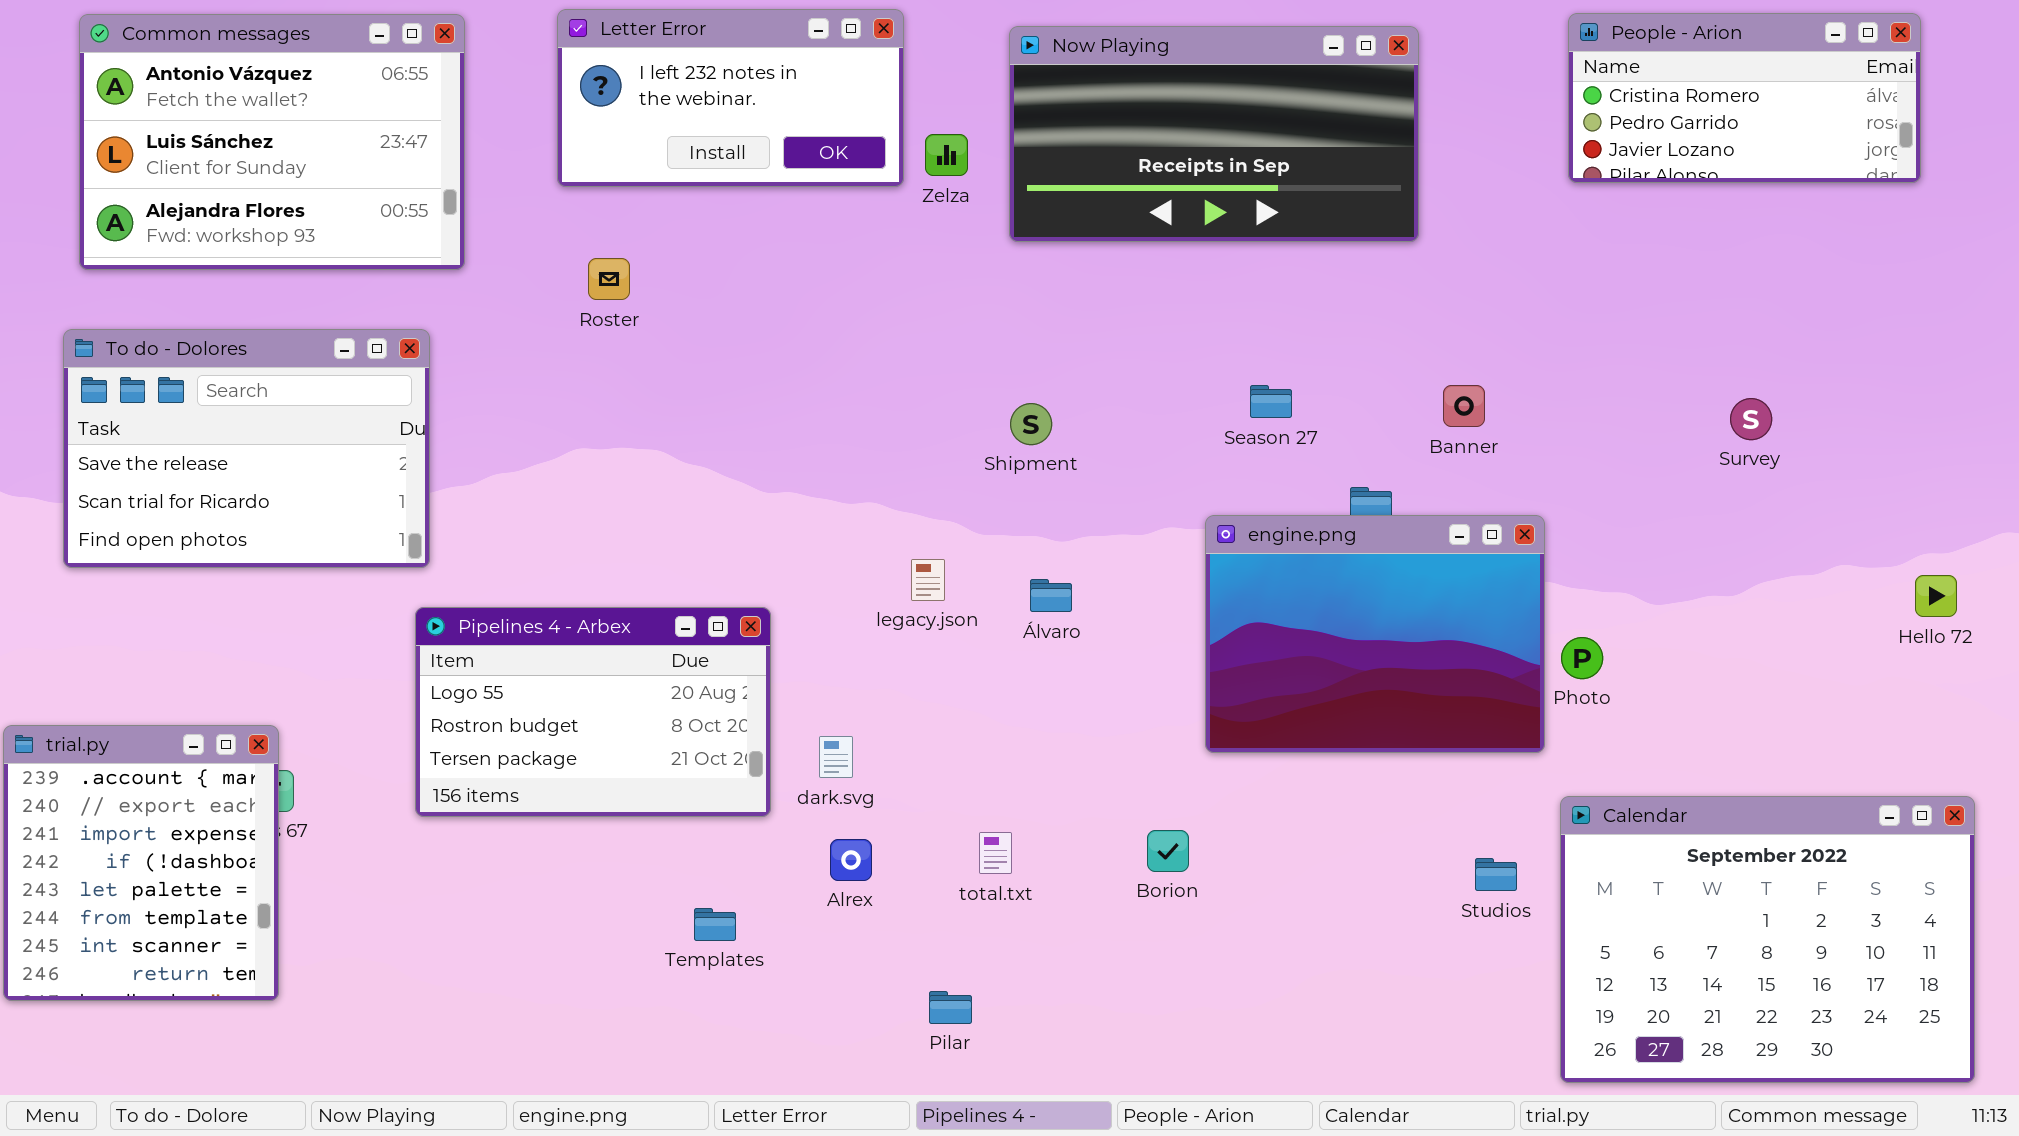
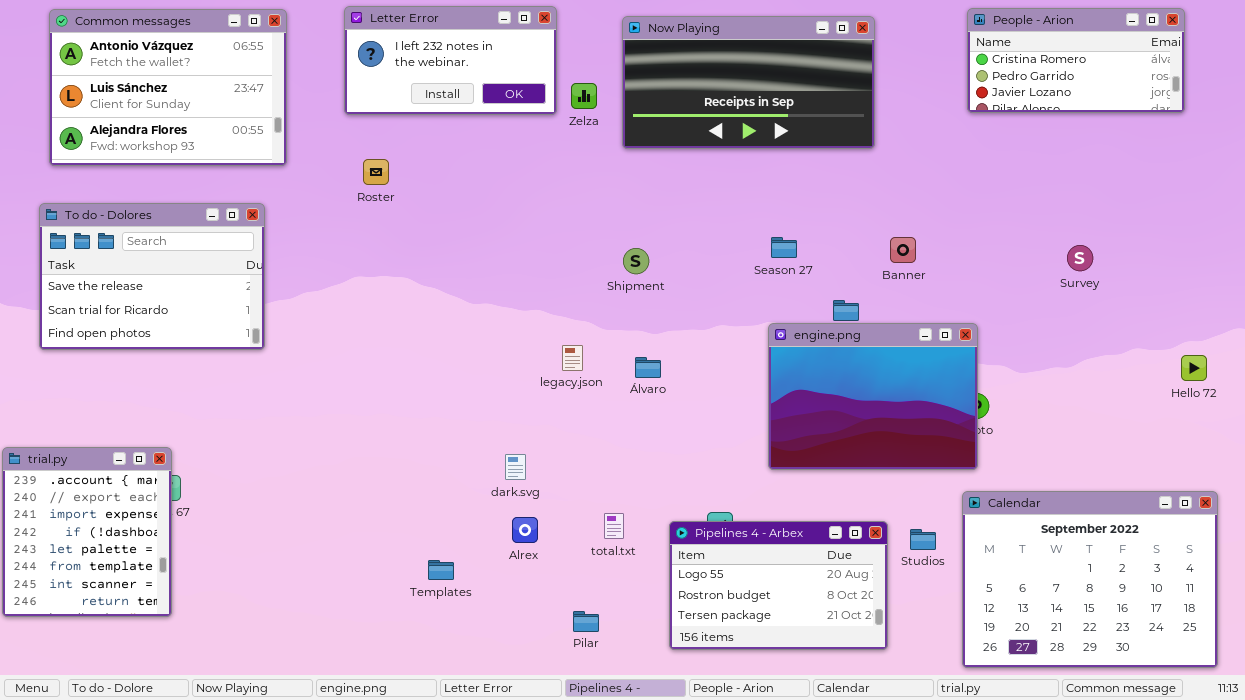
engine.png: [1205,515,1545,753] -> [768,323,978,470], moved
Pipelines 4 - Arbex: [415,607,771,817] -> [669,521,888,650], moved

